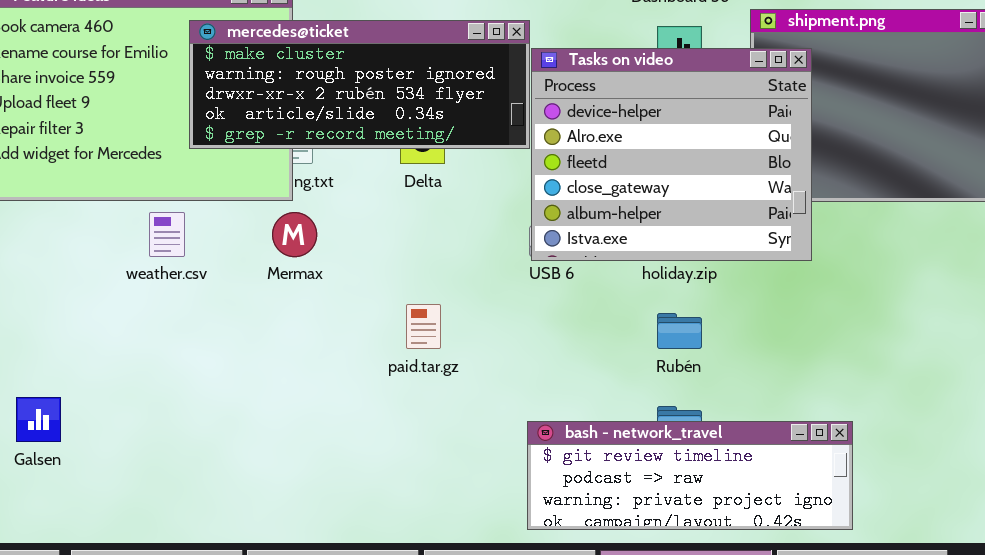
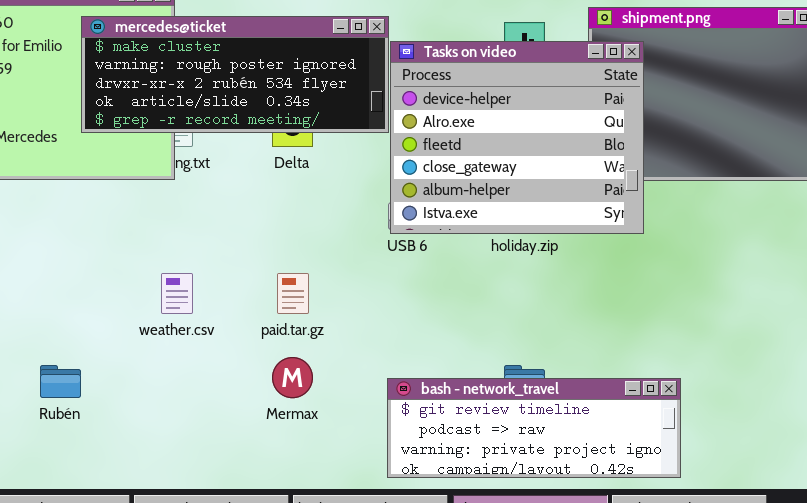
weather.csv: [149,212,185,257] -> [161,273,193,314], moved
Mermax: [272,212,317,257] -> [272,357,313,398], moved
Rubén: [657,313,702,349] -> [40,365,81,398], moved

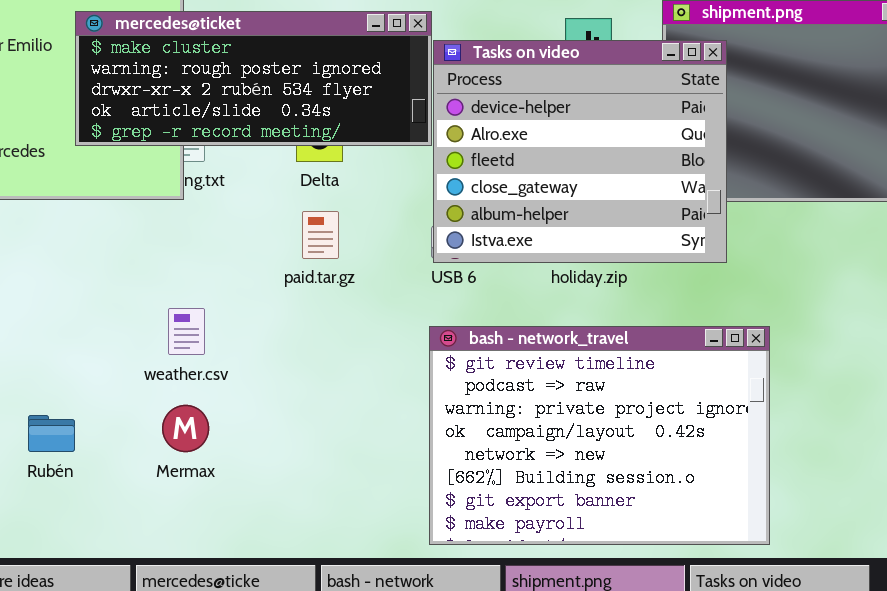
paid.tar.gz: [277,273,309,314] -> [302,211,339,259], moved
Mermax: [272,357,313,398] -> [162,405,209,452], moved
bash - network_travel: [387,378,681,478] -> [429,326,770,545], resized

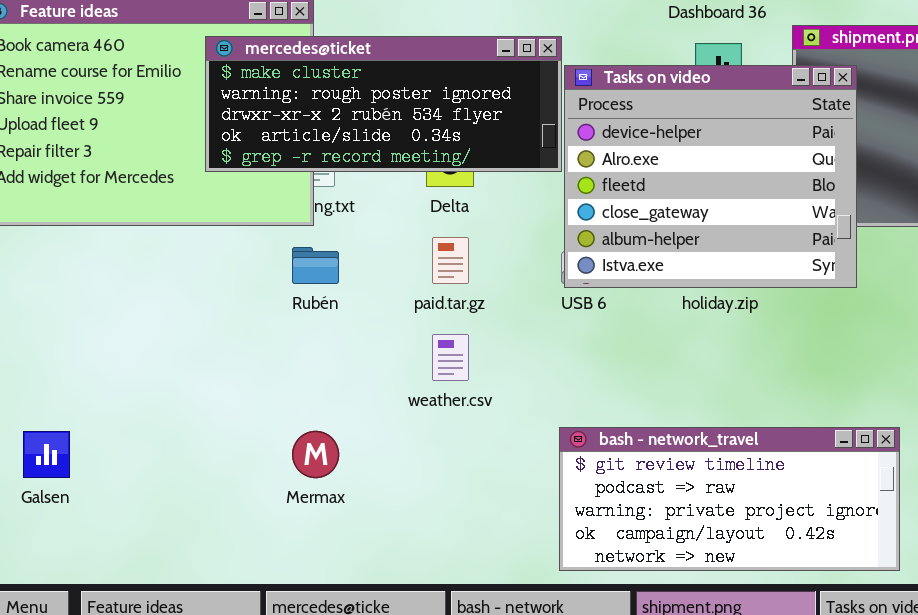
weather.csv: [168,308,205,355] -> [432,334,469,381], moved
bash - network_travel: [429,326,770,545] -> [559,427,900,571], resized
Rubén: [28,415,75,452] -> [292,247,339,284], moved

